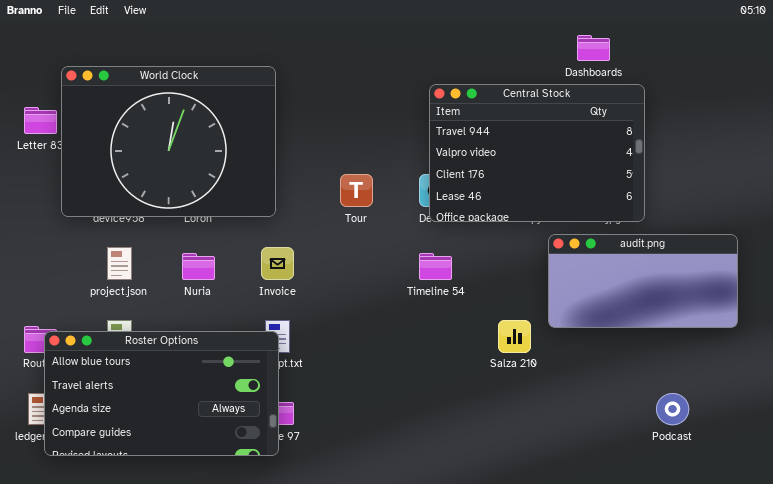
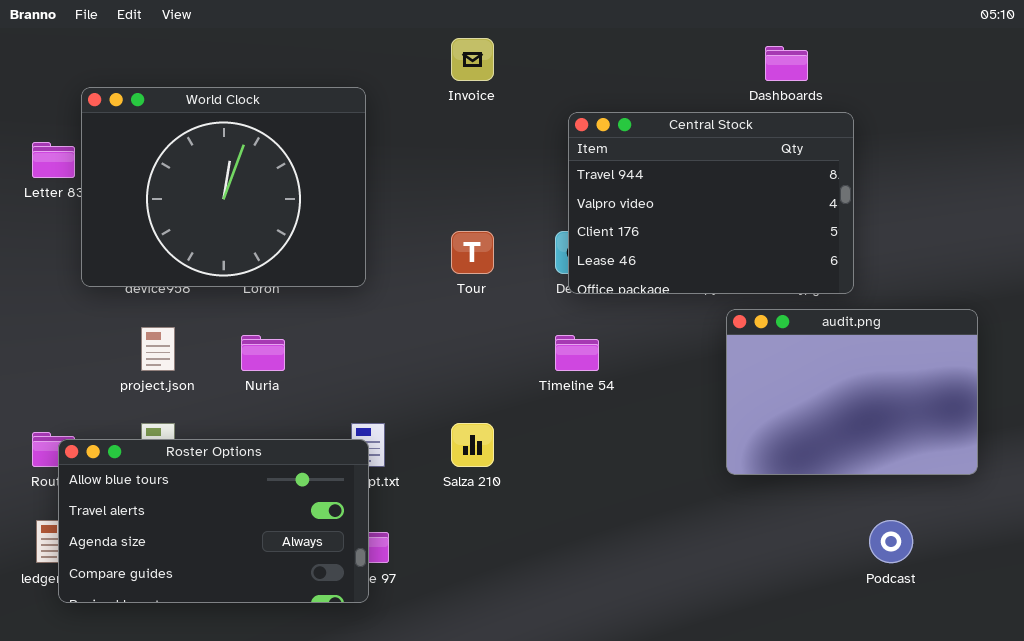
audit.png: [548,234,738,328] -> [726,309,978,475], resized
Invoice: [261,247,294,280] -> [451,38,494,81], moved
Salza 210: [498,320,531,353] -> [451,423,494,467], moved

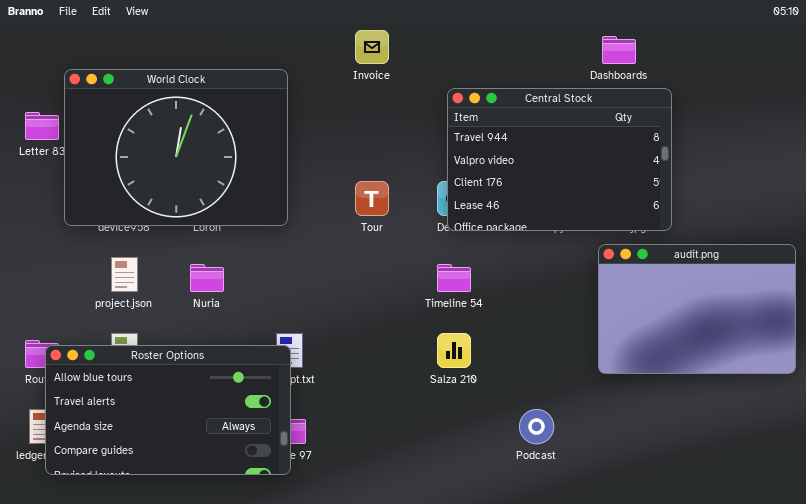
audit.png: [726,309,978,475] -> [598,244,796,374], moved
Salza 210: [451,423,494,467] -> [437,333,471,368], moved
Podcast: [869,520,913,563] -> [519,409,554,444], moved

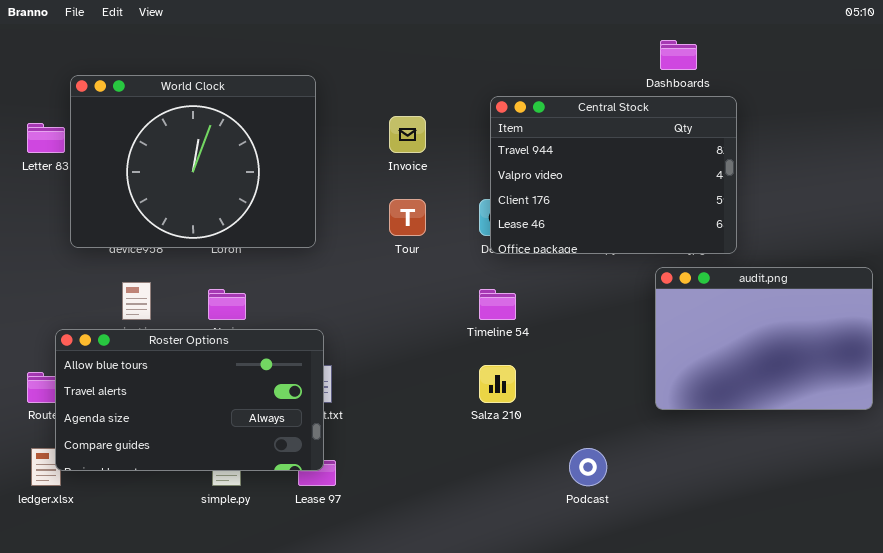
Invoice: [355,30,389,64] -> [389,116,426,153], moved
Roster Options: [45,345,291,475] -> [55,329,324,471], moved

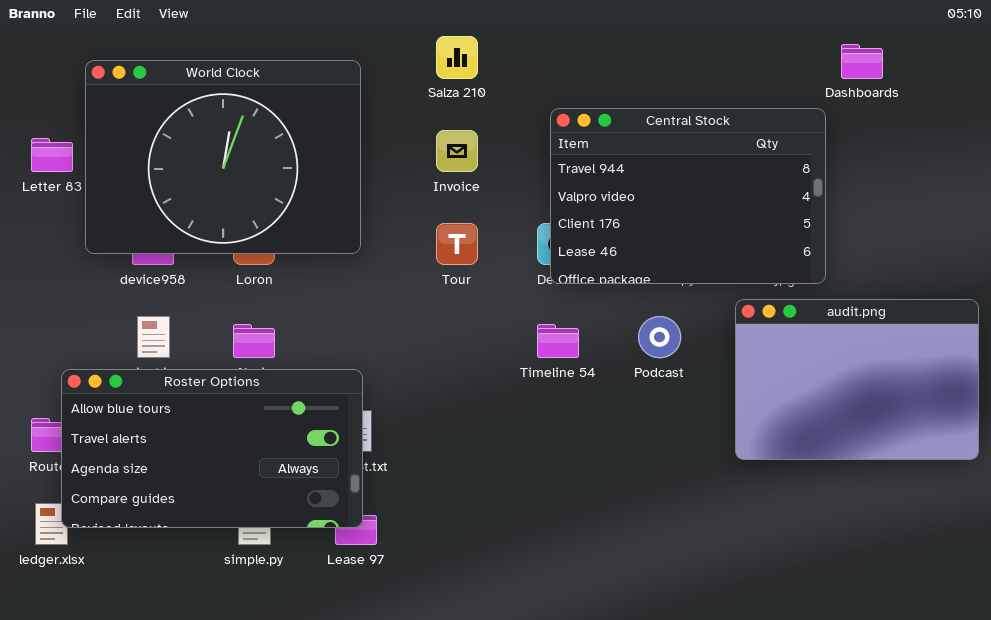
Dashboards: [660,40,697,70] -> [841,44,883,79], moved
World Clock: [70,75,316,248] -> [85,60,361,254], moved
Salza 210: [479,365,516,403] -> [436,36,478,79], moved
Podcast: [569,448,607,486] -> [638,316,681,358], moved

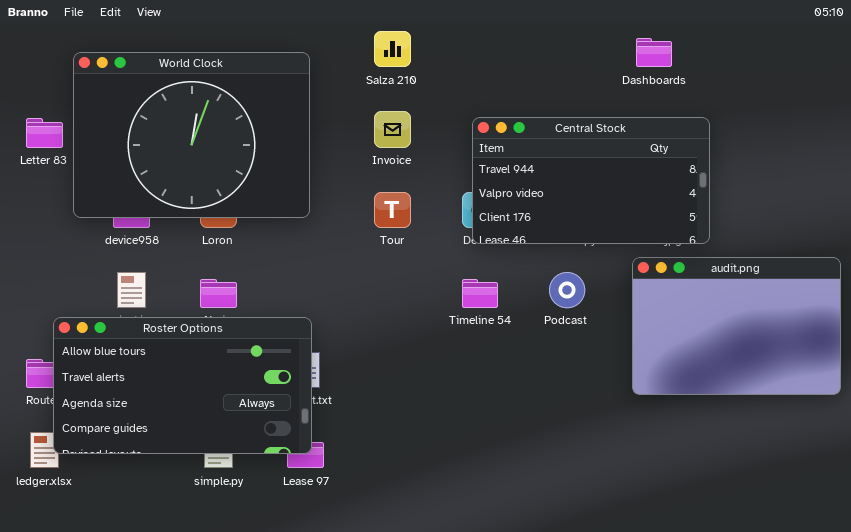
Dashboards: [841,44,883,79] -> [636,38,672,67], moved
Central Stock: [550,108,826,284] -> [472,117,710,244], resized

